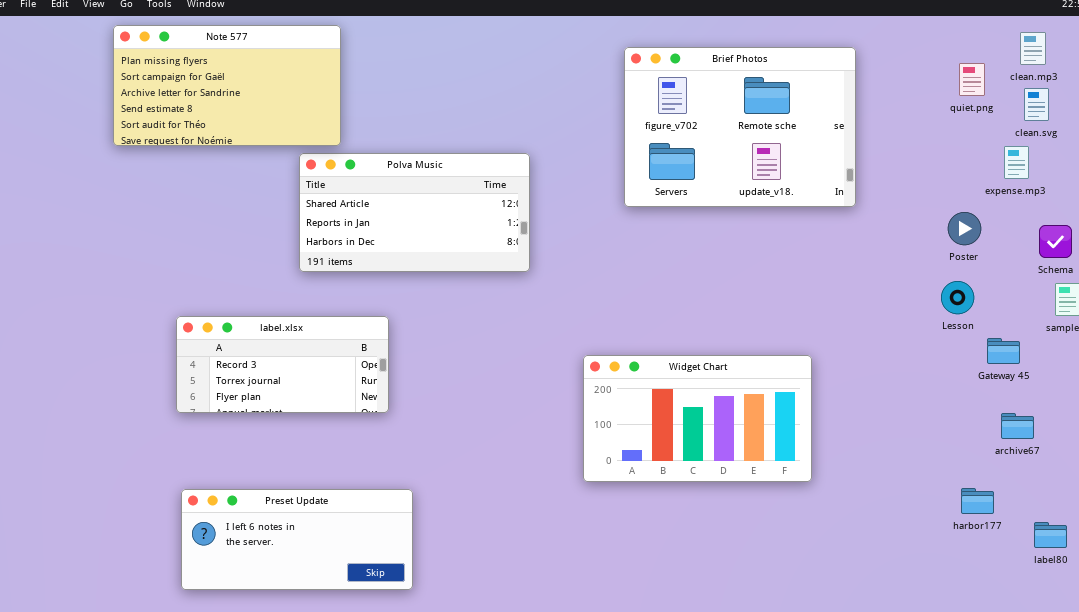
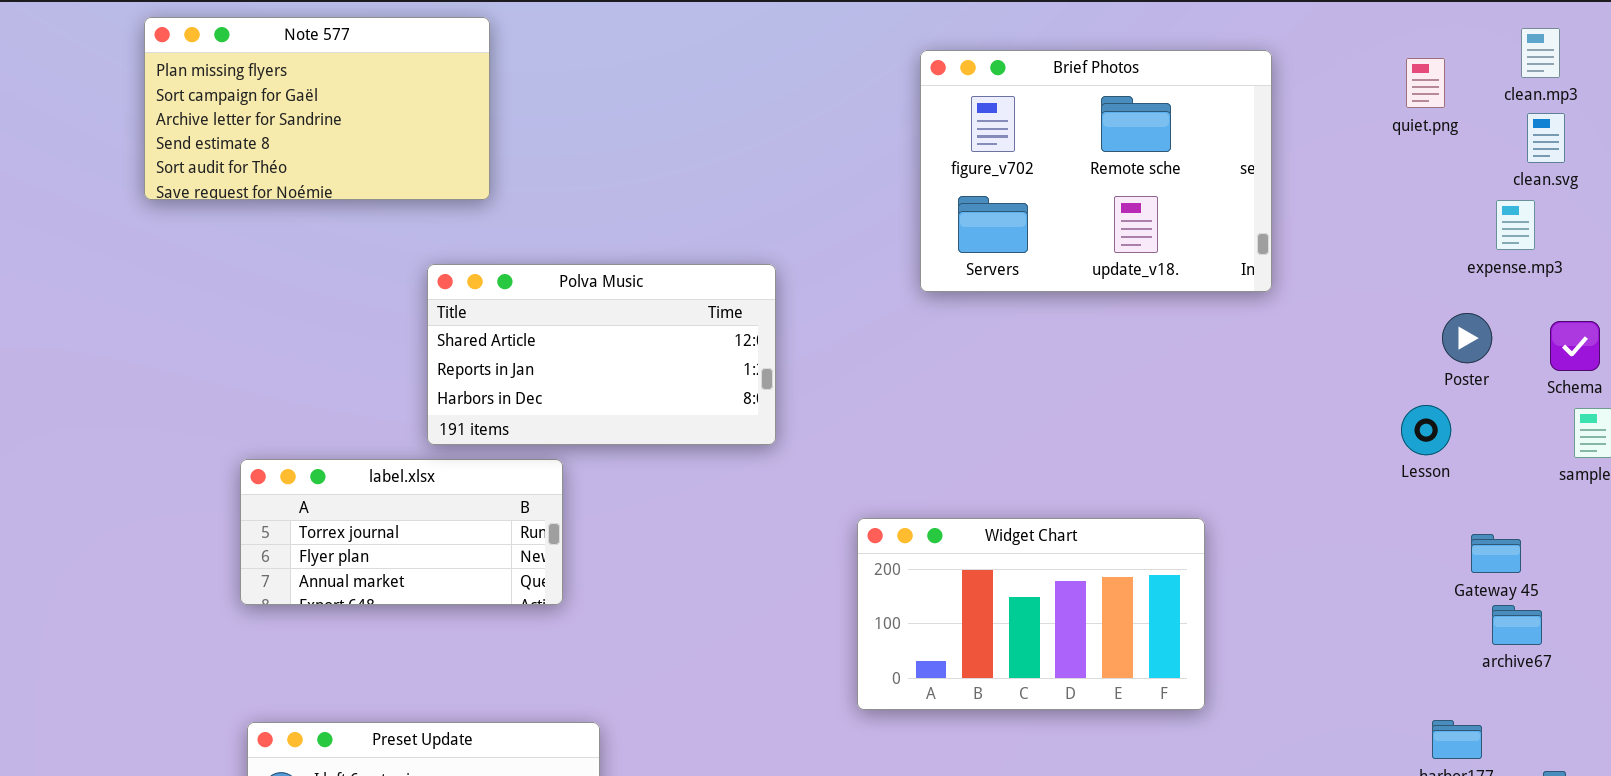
quiet.png: [959,63,985,96] -> [1406,58,1445,108], moved
Polva Music: [299,153,530,272] -> [427,264,776,445], moved
Poster: [948,212,981,245] -> [1442,313,1492,363], moved
label.xlsx: [176,316,389,413] -> [240,459,563,605], scrolled down 1 row
Gateway 45: [987,338,1020,364] -> [1471,534,1521,573], moved

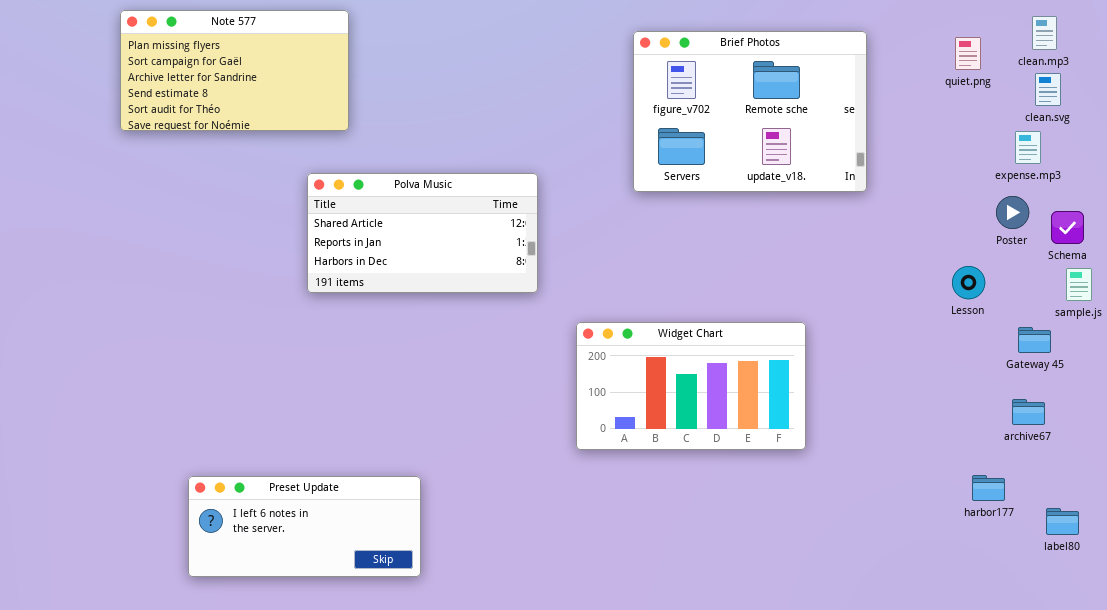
Poster: [1442,313,1492,363] -> [996,196,1029,229], moved
label.xlsx: [240,459,563,605] -> none, closed
Widget Chart: [857,518,1205,710] -> [576,322,806,450], moved
Gateway 45: [1471,534,1521,573] -> [1018,327,1051,353], moved

